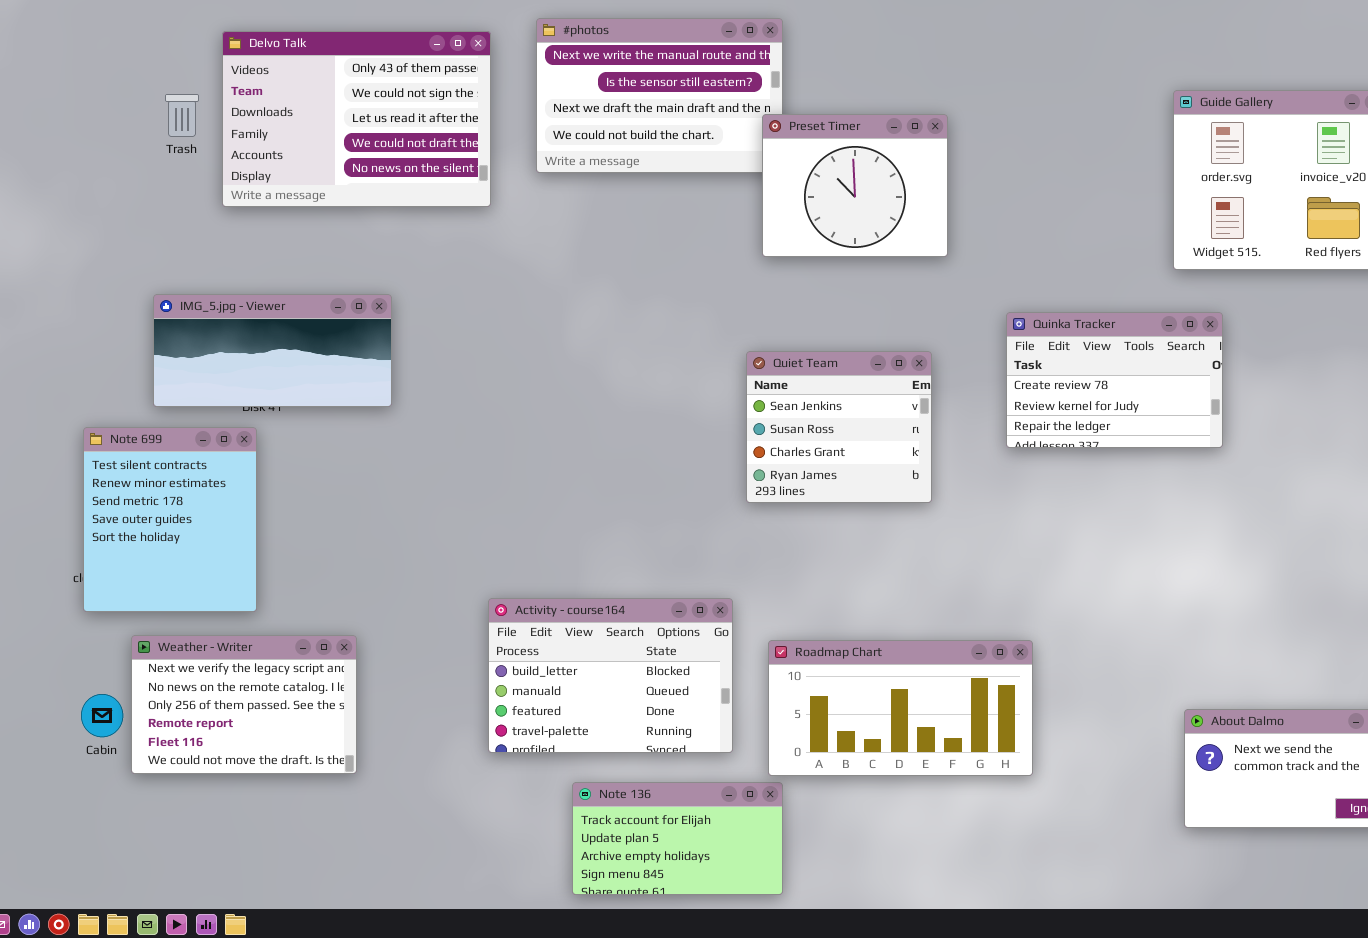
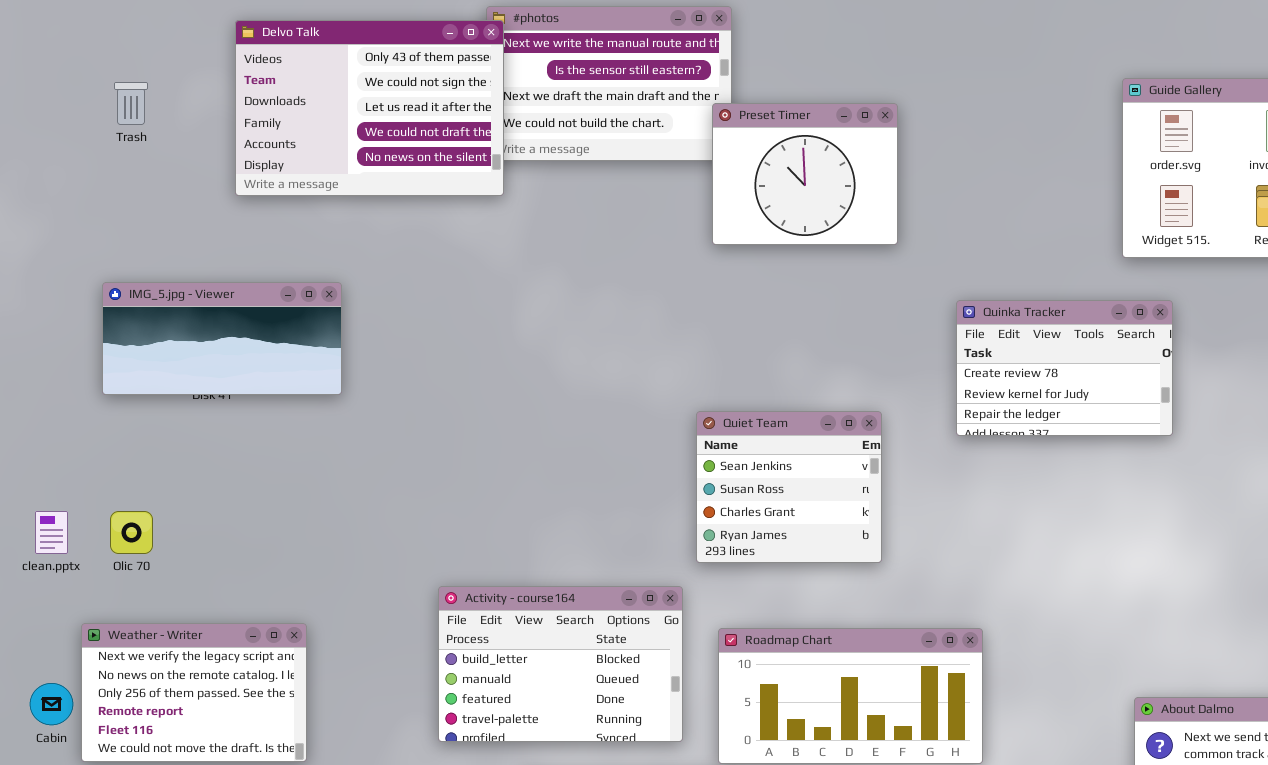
Delvo Talk: [222,31,491,207] -> [235,20,504,196], moved
Quiet Team: [746,351,932,503] -> [696,411,882,563], moved
Note 699: [83,427,257,612] -> none, closed

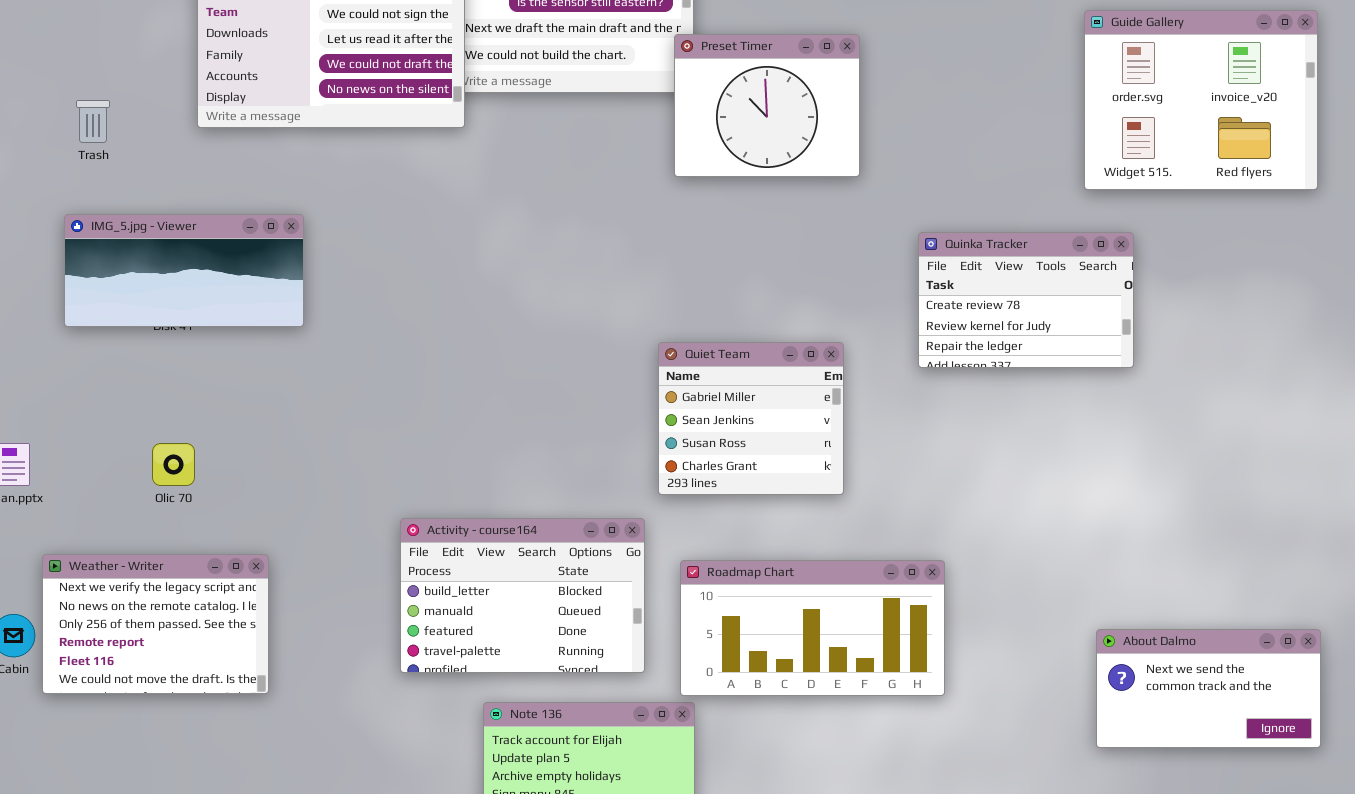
Trash: [114,82,148,125] -> [76,100,110,143], moved
Quiet Team: [696,411,882,563] -> [658,342,844,495], scrolled up 1 row
Olic 70: [110,511,153,554] -> [152,443,195,486], moved

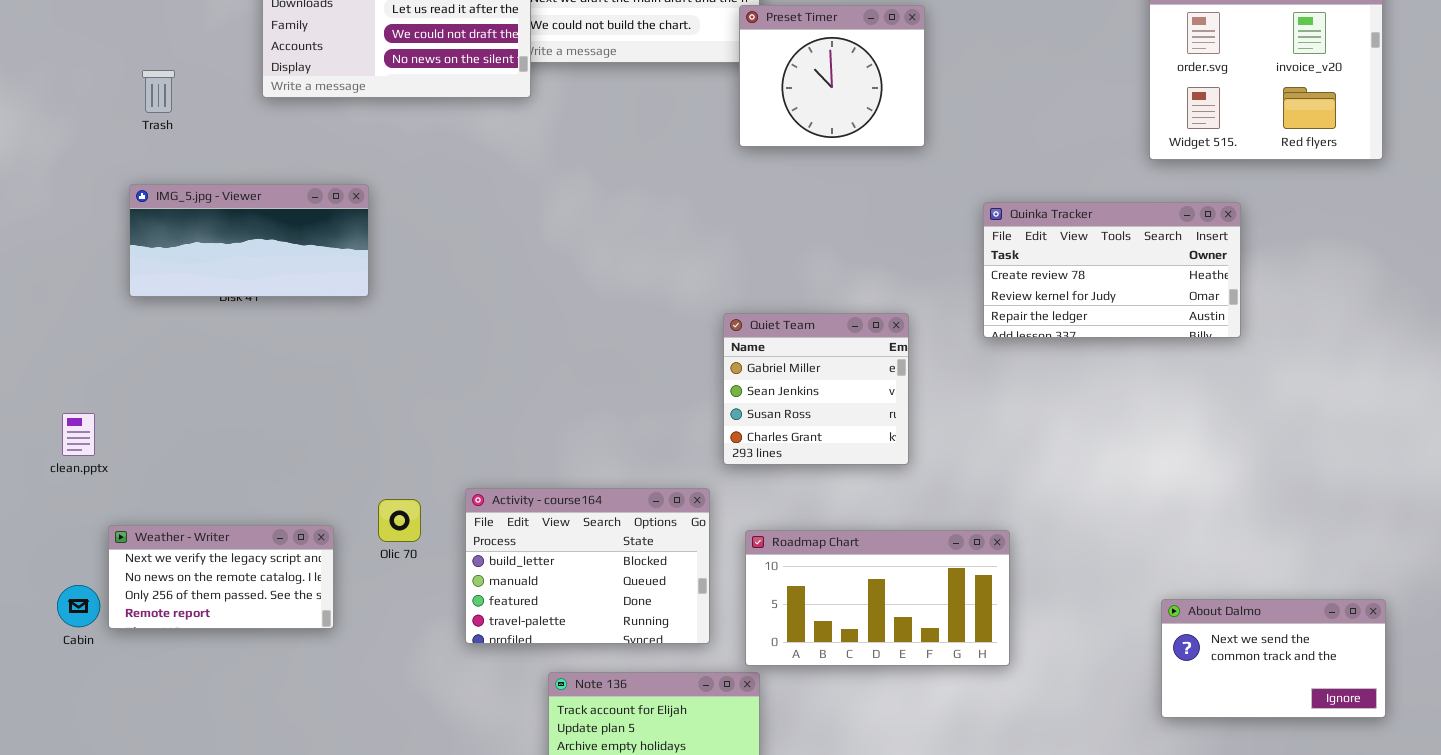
Quinka Tracker: [918,232,1134,368] -> [983,202,1241,338], resized
Olic 70: [152,443,195,486] -> [378,499,421,542], moved
Weather - Writer: [42,554,269,694] -> [108,525,334,629], resized

